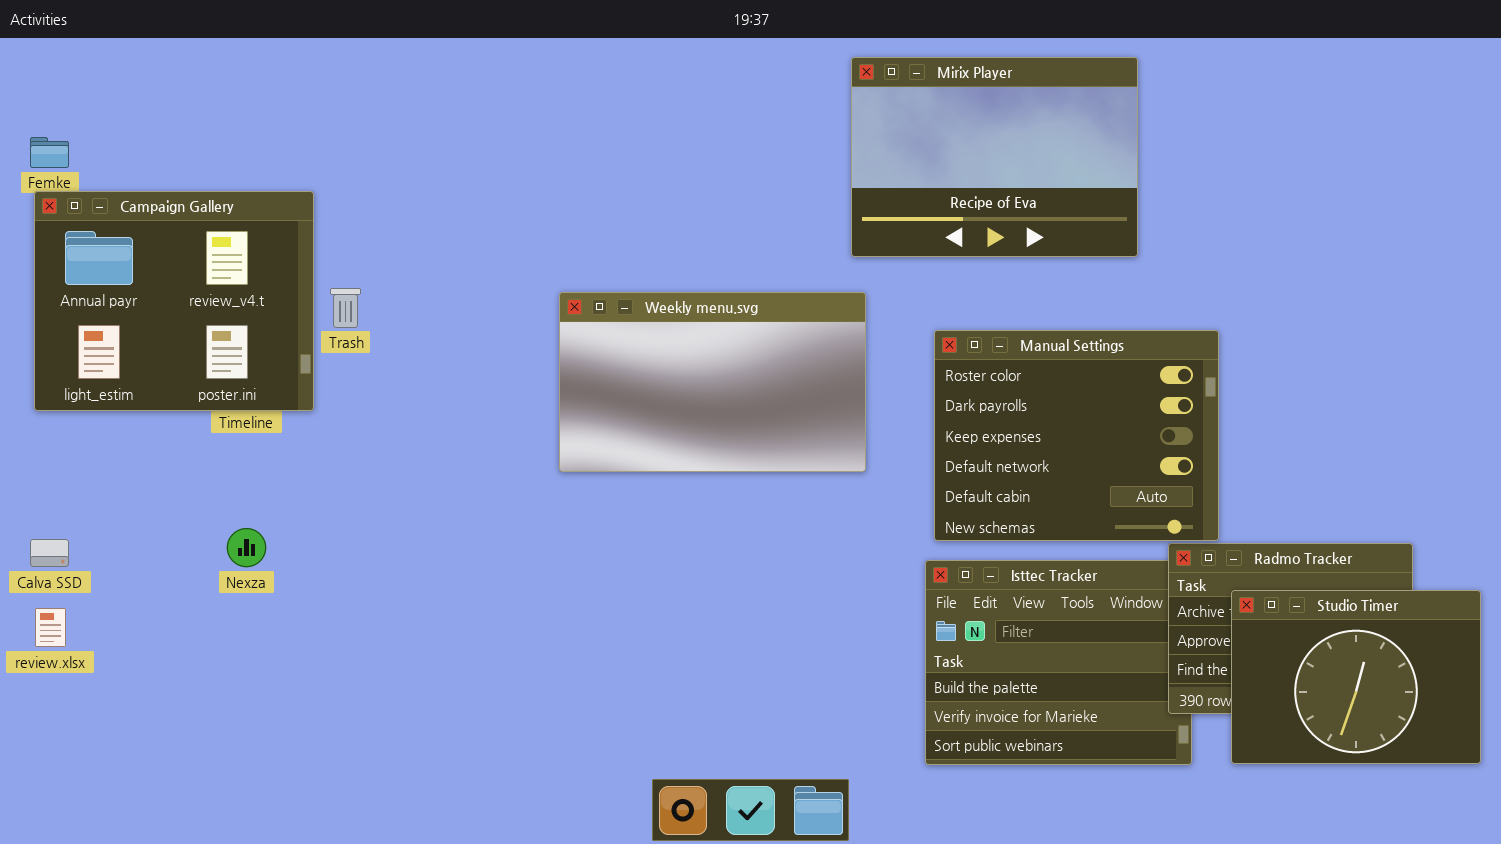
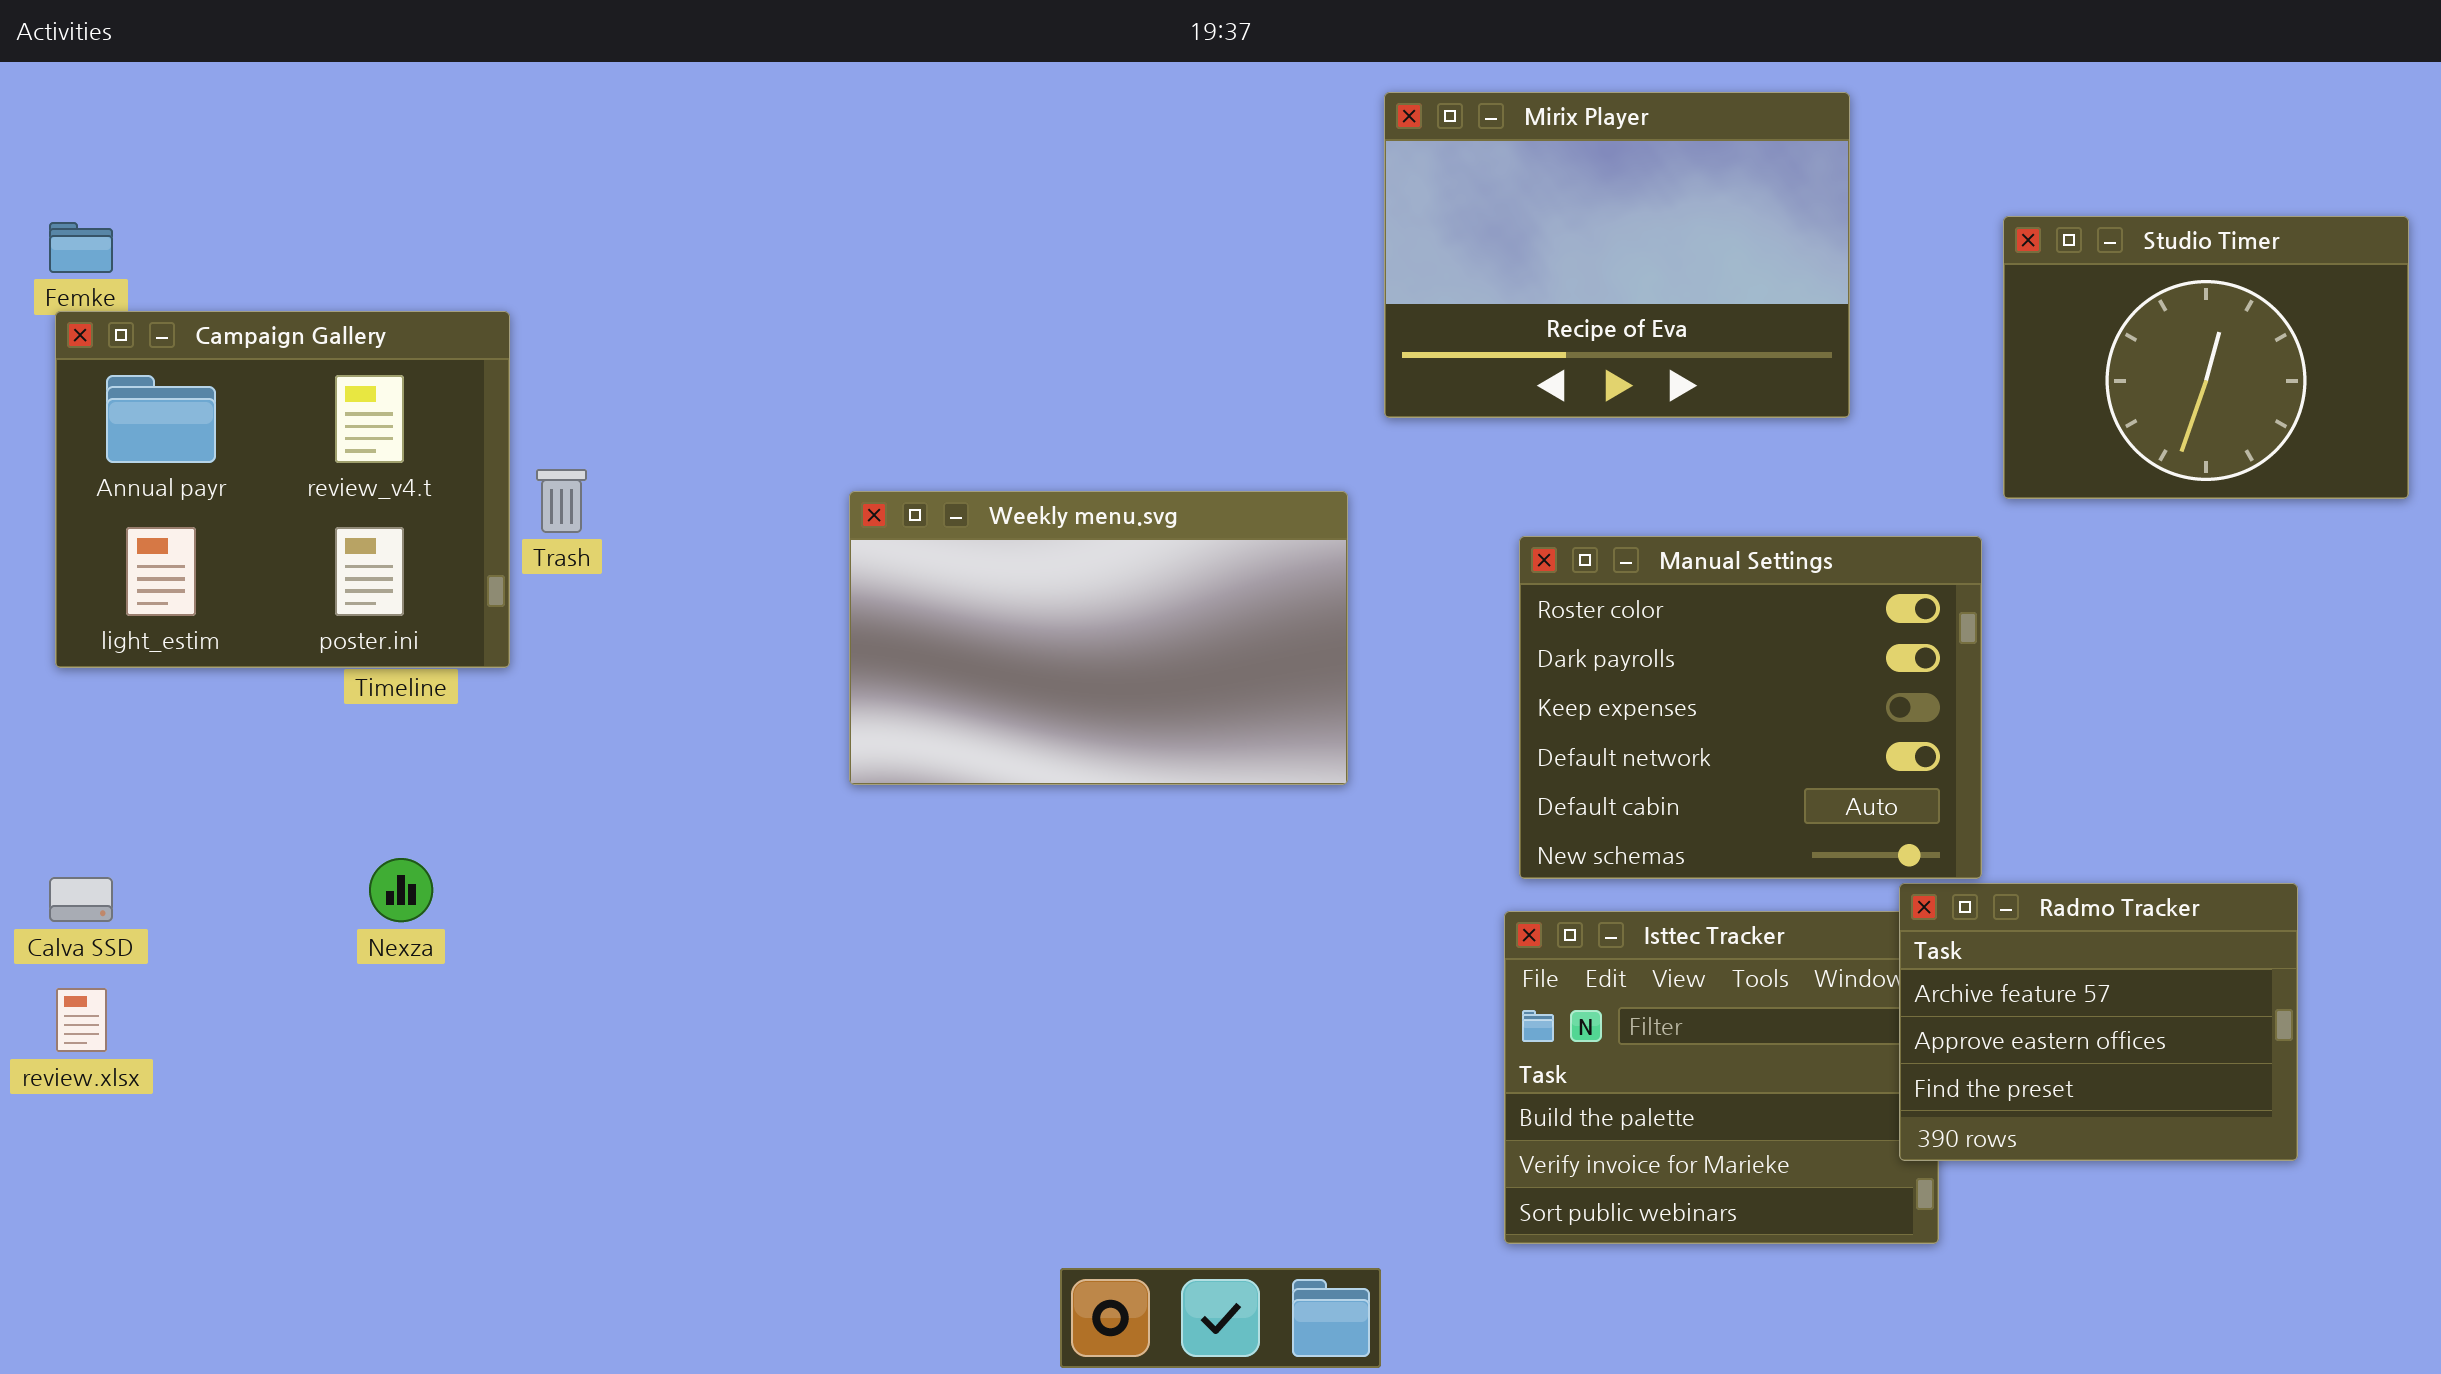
Weekly menu.svg: [559,292,866,472] -> [849,491,1348,785], moved
Studio Timer: [1231,590,1481,764] -> [2003,216,2409,499], moved

